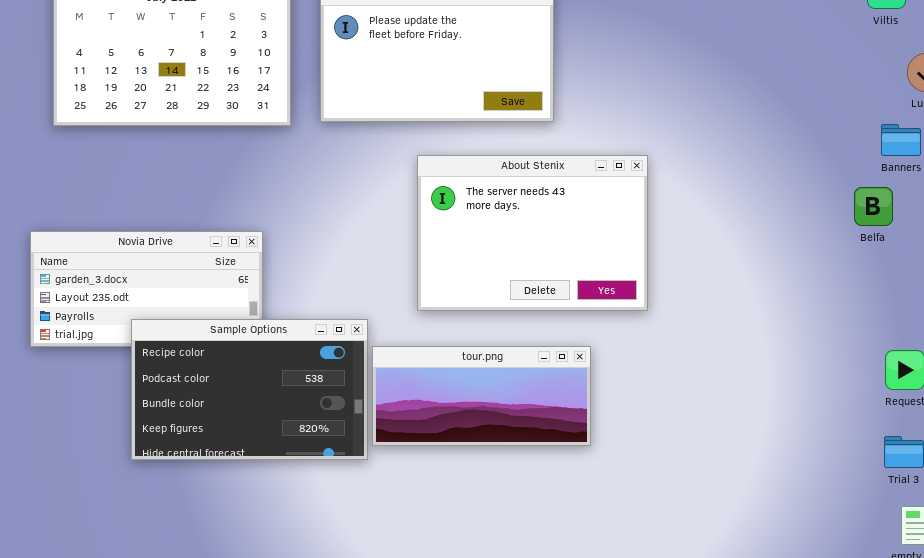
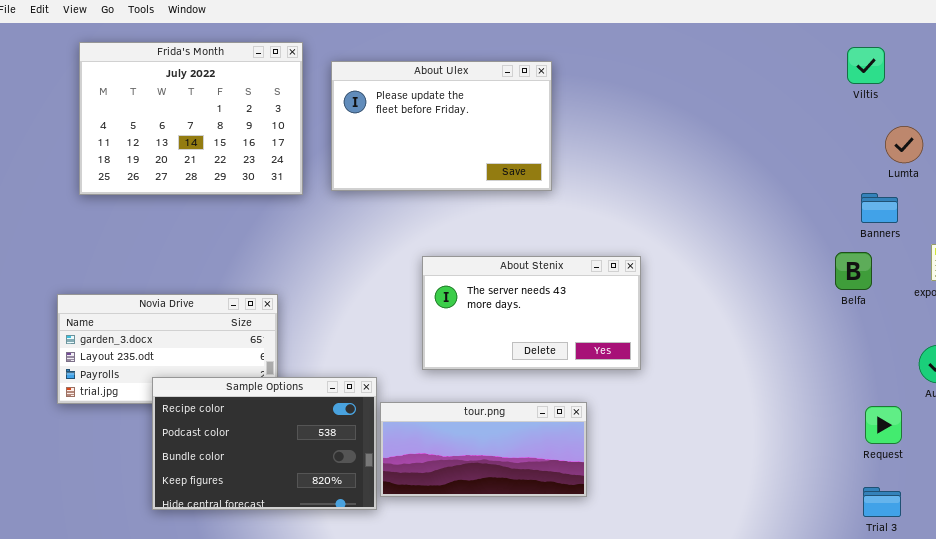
About Stenix: [417,155,648,311] -> [422,256,641,370], resized

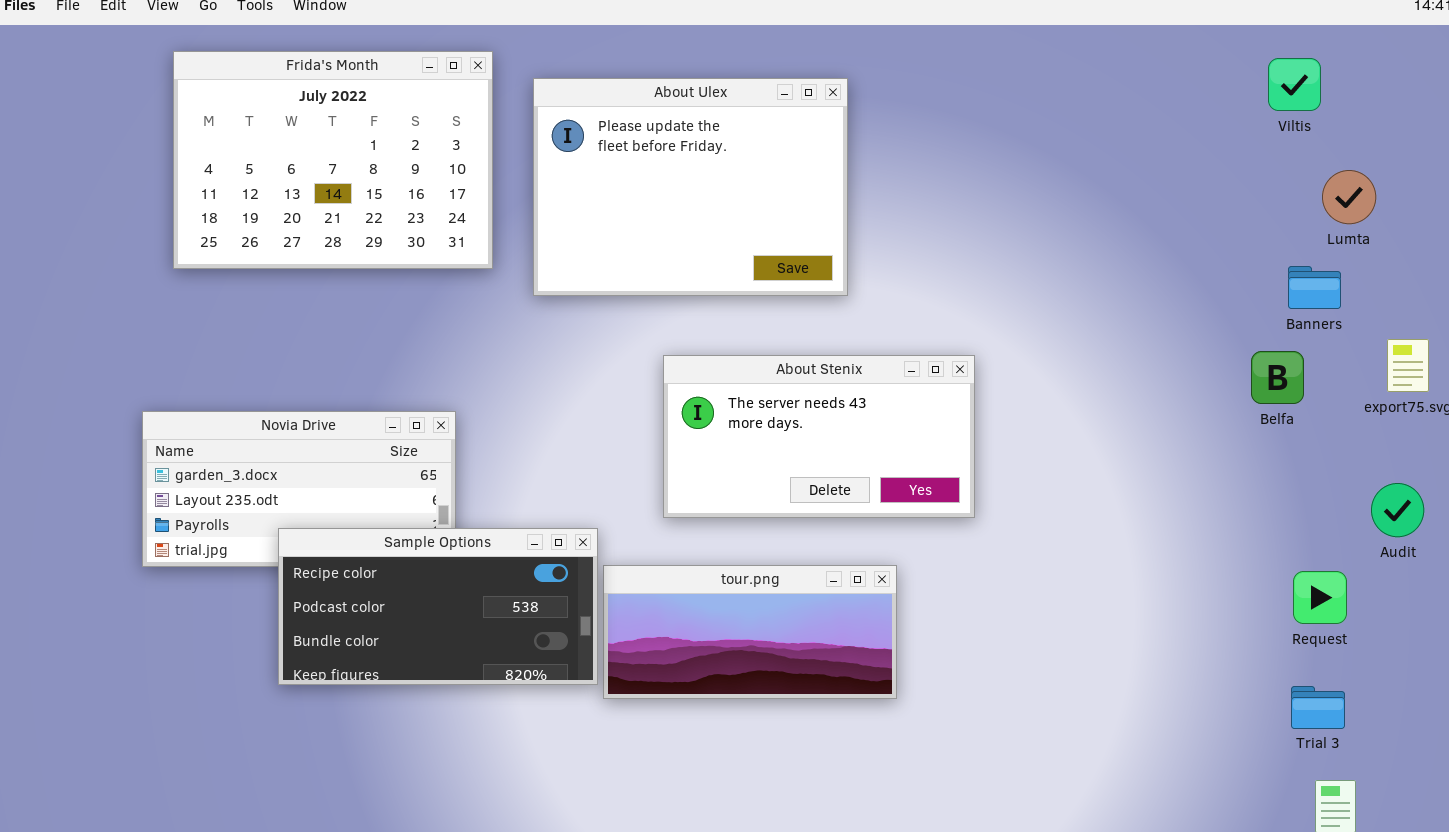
About Ulex: [331,61,552,191] -> [533,78,848,296], resized
Sample Options: [152,377,377,510] -> [278,528,598,685], resized

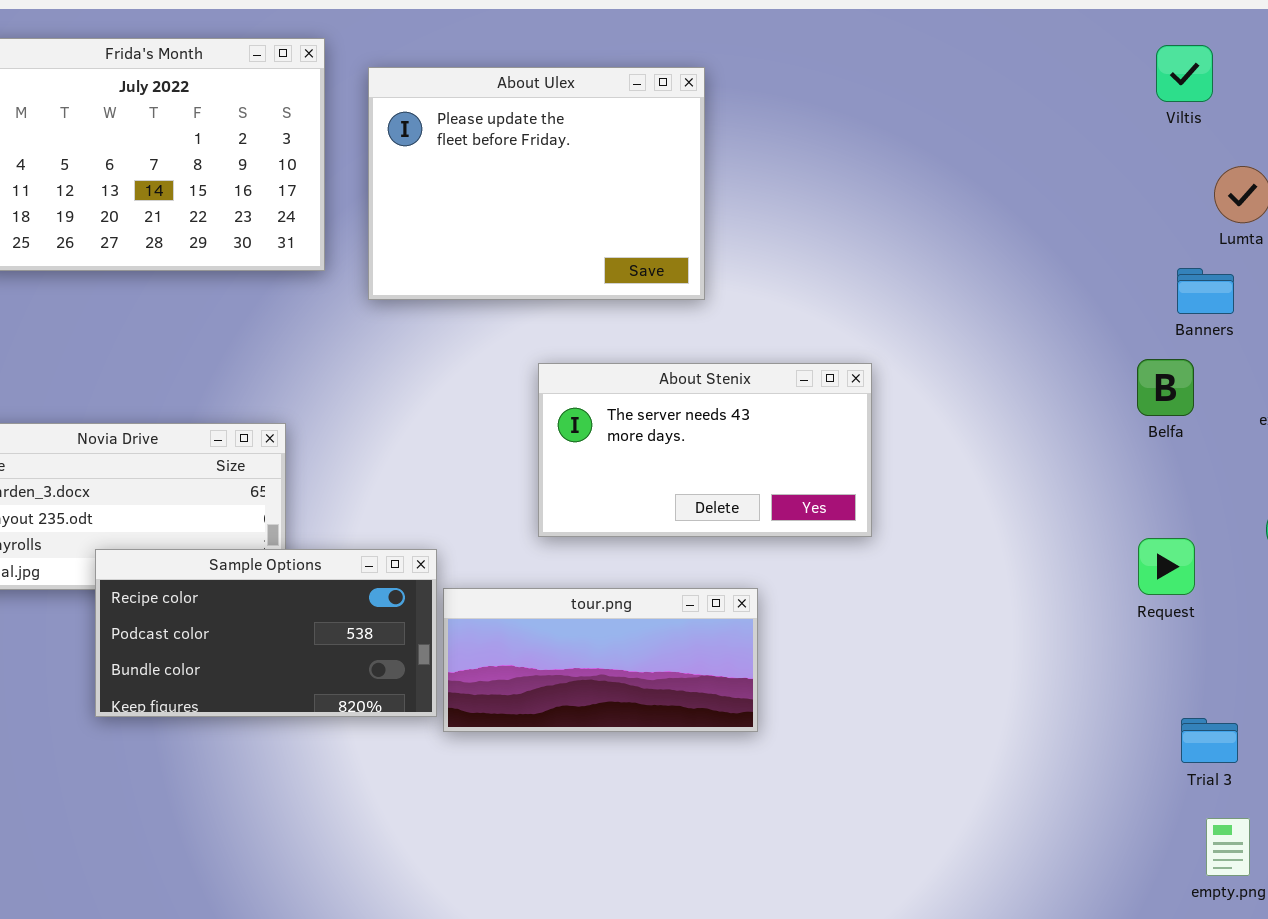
About Stenix: [663,355,975,518] -> [538,363,872,537], moved
Request: [1293,571,1347,624] -> [1138,538,1195,595], moved

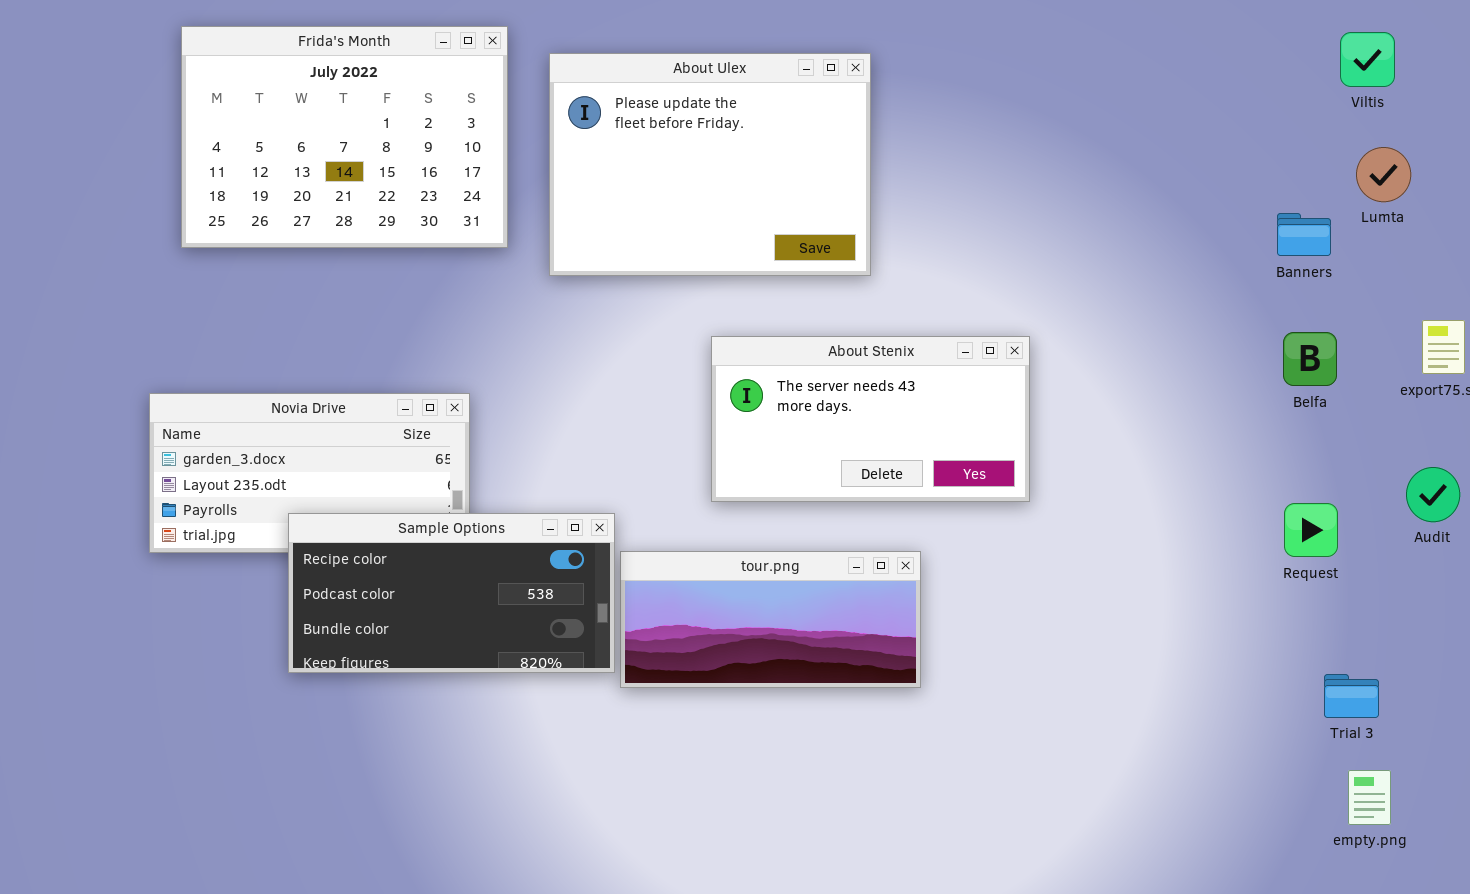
Viltis: [1156,45,1213,102] -> [1340,32,1395,87], moved
Banners: [1177,268,1234,314] -> [1277,213,1331,256], moved

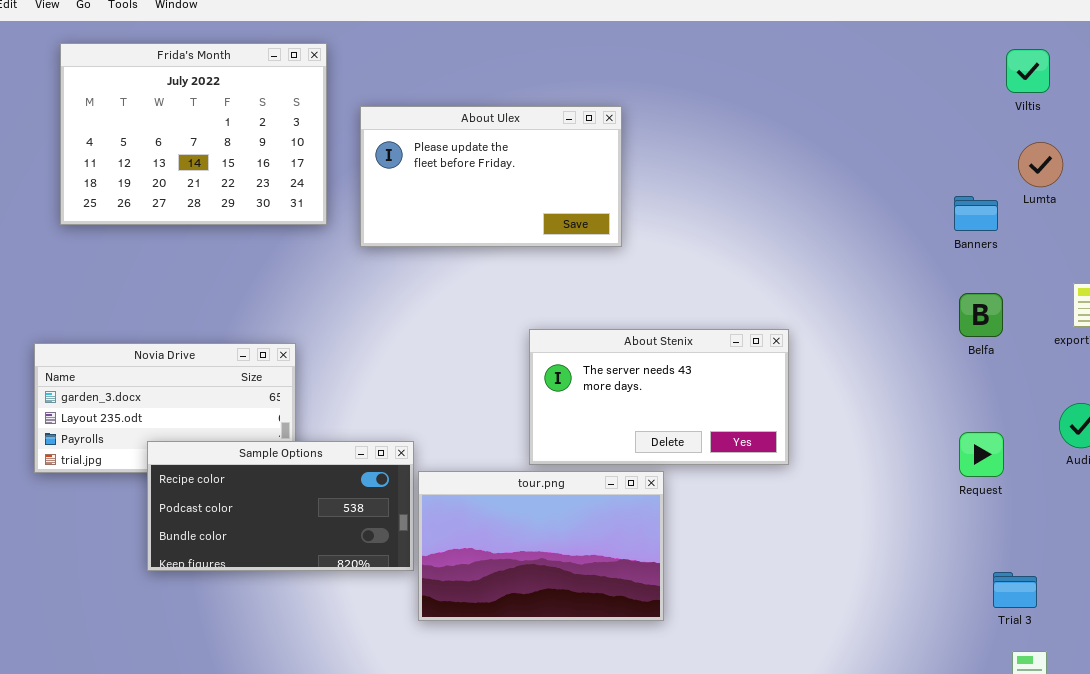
About Ulex: [549,53,871,276] -> [360,106,622,247], resized
About Stenix: [711,336,1030,502] -> [529,329,789,465], moved
tour.png: [620,551,921,688] -> [418,471,664,621], resized

